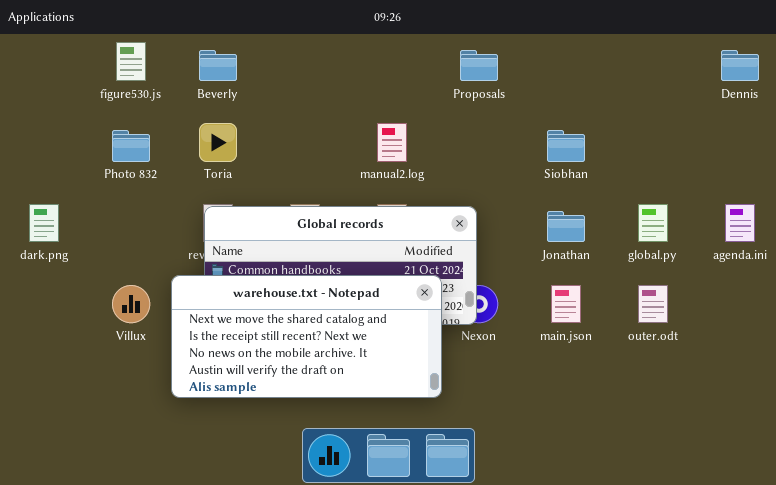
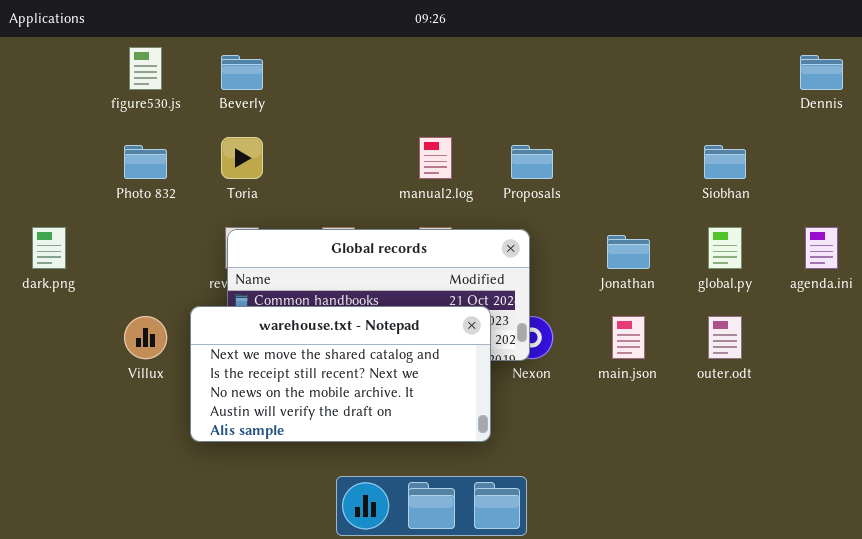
Proposals: [460,50,498,81] -> [511,145,553,179], moved
Siobhan: [547,130,585,162] -> [704,145,746,179], moved

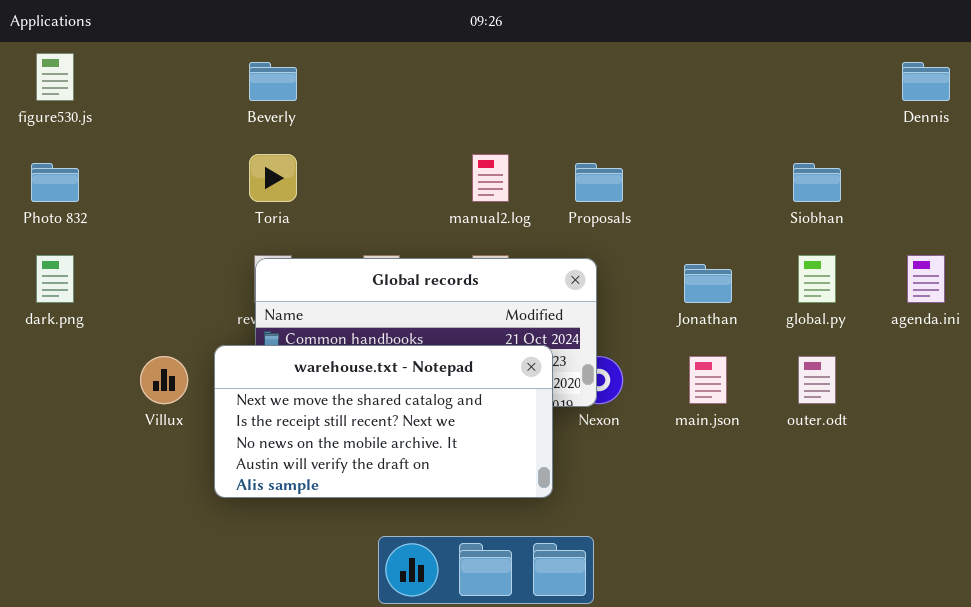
figure530.js: [129,47,162,90] -> [36,53,74,101], moved
Photo 832: [124,145,167,179] -> [31,163,79,202], moved

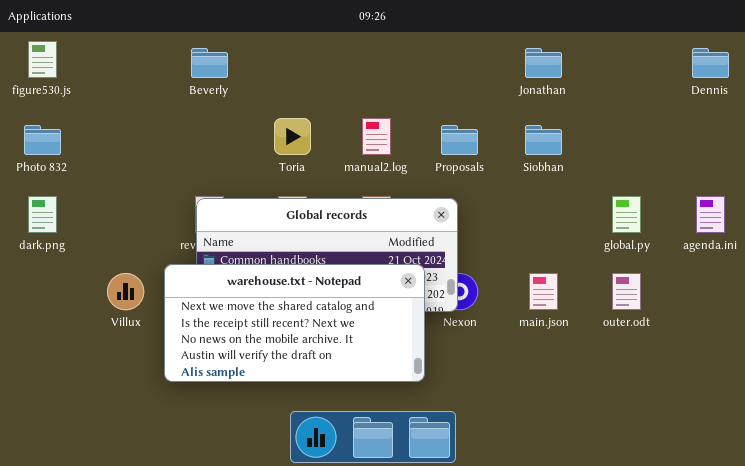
Toria: [249,154,297,202] -> [274,118,311,155], moved
Siobhan: [793,163,841,202] -> [525,125,562,155], moved
Jonathan: [684,264,732,303] -> [525,48,562,78], moved

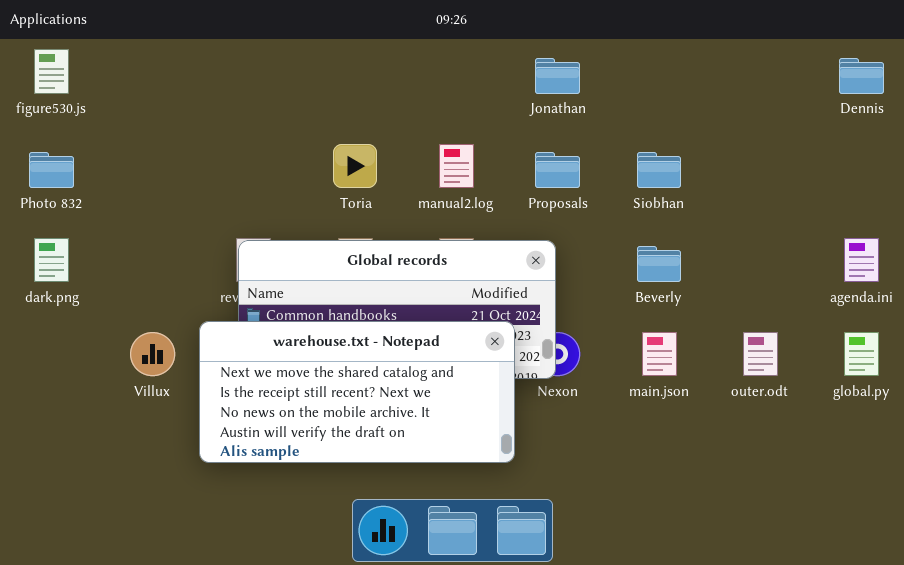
Beverly: [191,48,228,78] -> [637,246,681,282], moved
Jonathan: [525,48,562,78] -> [535,58,580,94], moved
global.py: [612,196,641,233] -> [844,332,879,376], moved

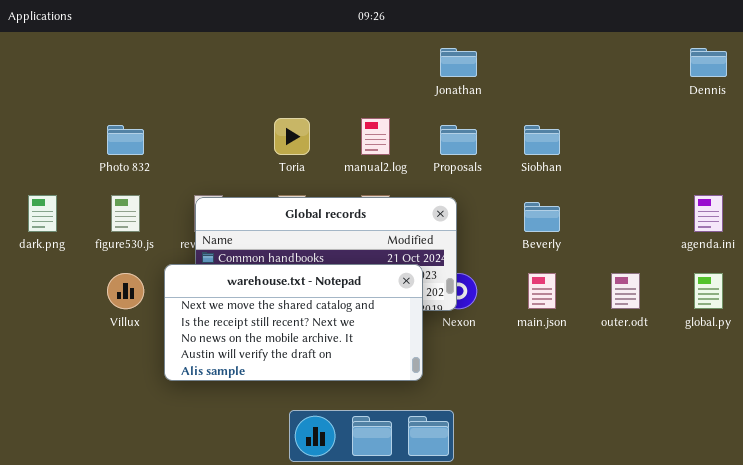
figure530.js: [34,49,69,94] -> [111,195,140,232], moved
Photo 832: [29,152,74,188] -> [107,125,144,155], moved

